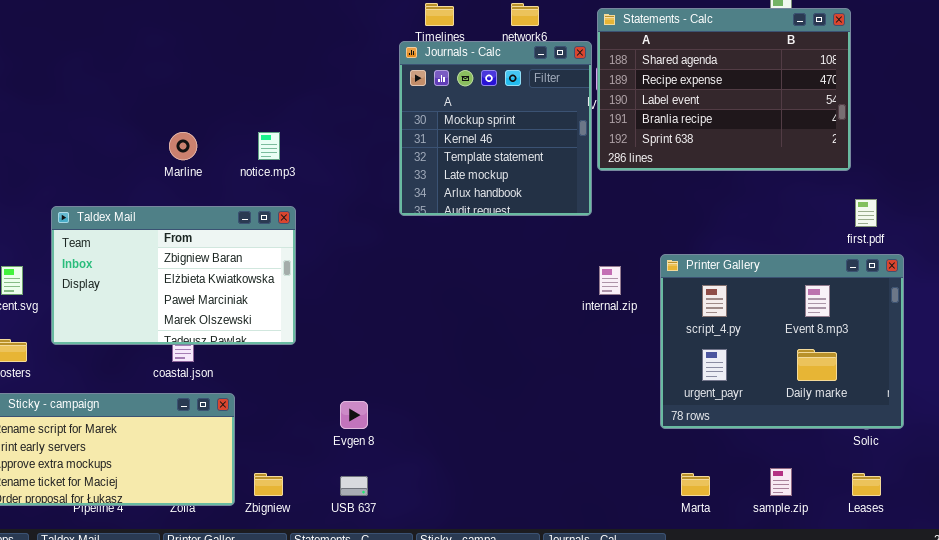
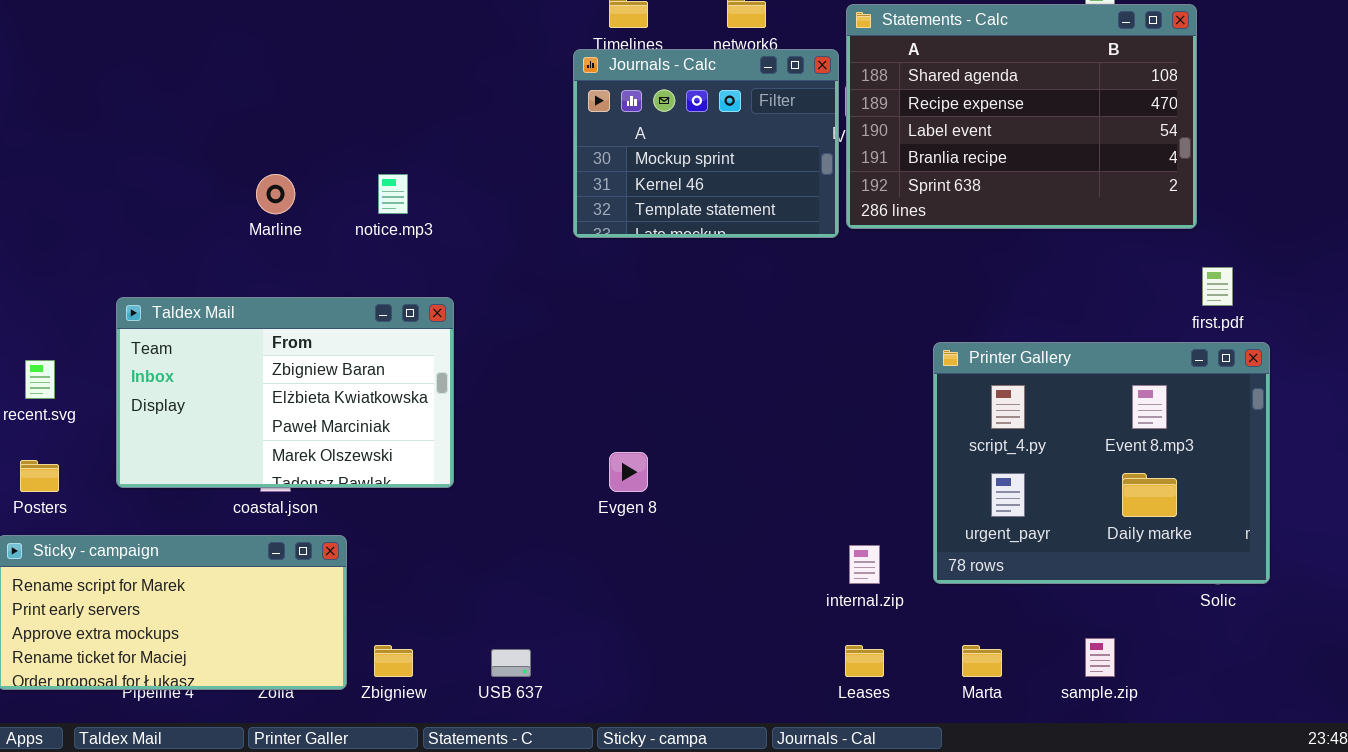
Journals - Calc: [399,41,592,216] -> [573,49,839,238], resized
Taldex Mail: [51,206,296,345] -> [116,297,454,488], moved
internal.zip: [599,266,621,295] -> [849,545,880,584], moved
Evgen 8: [340,401,368,429] -> [609,452,648,492], moved
Leases: [852,473,881,496] -> [845,645,884,677], moved

